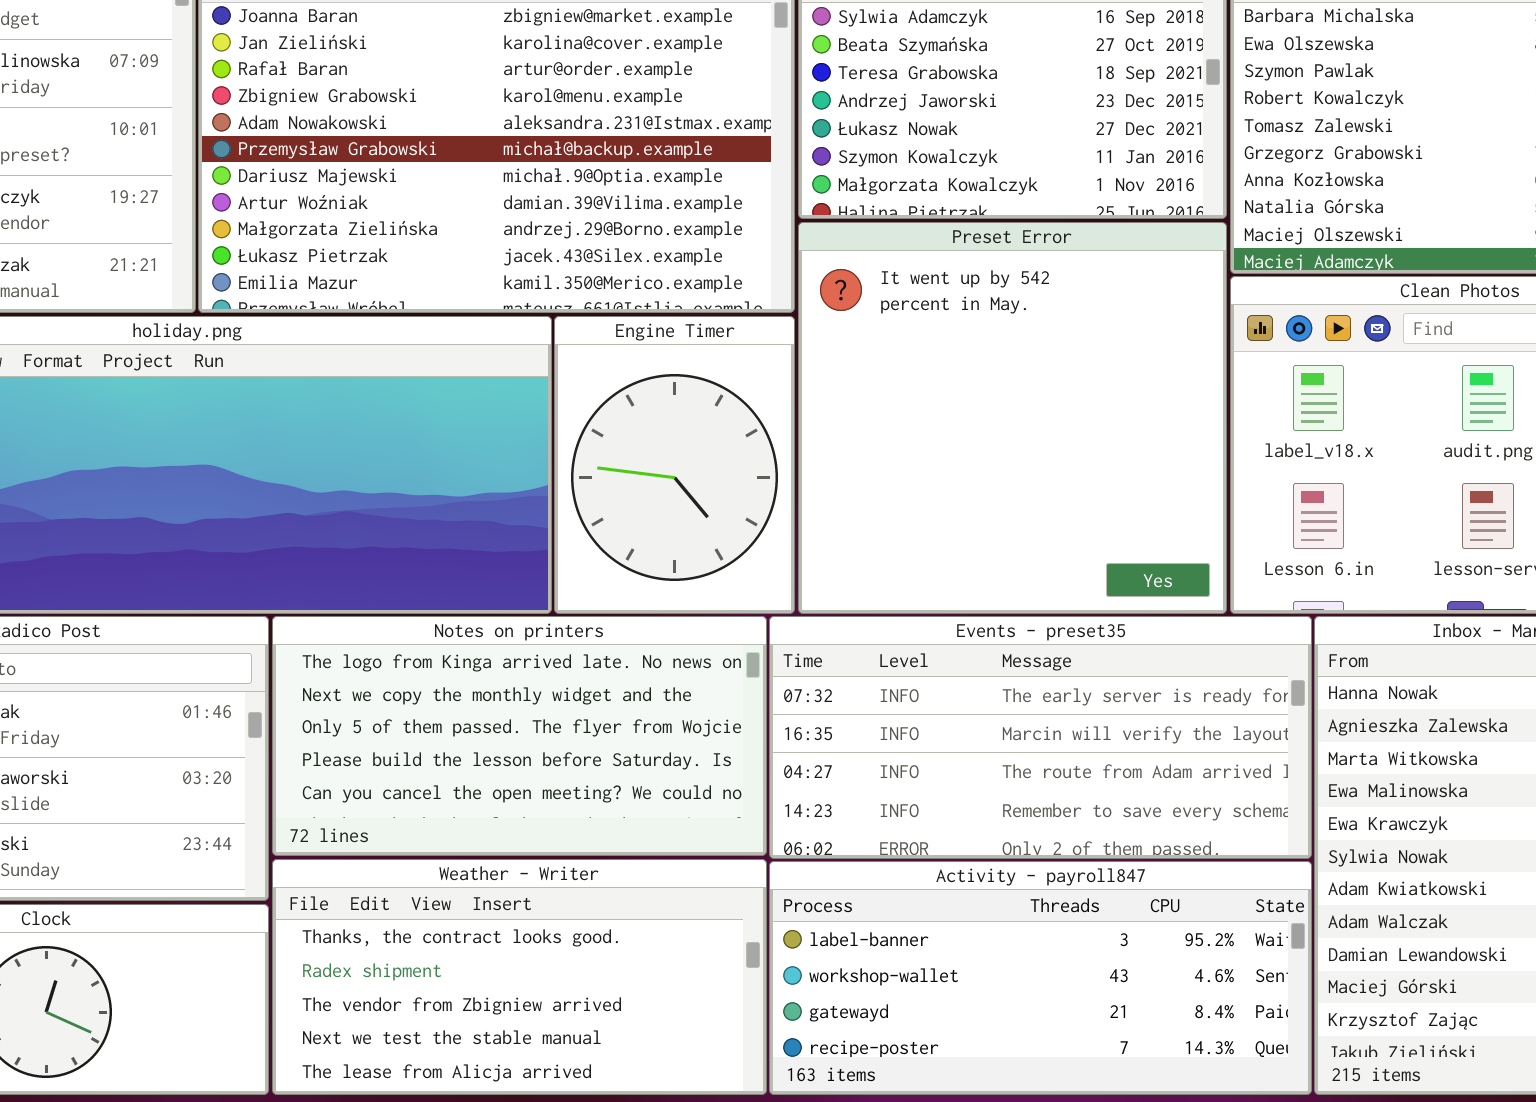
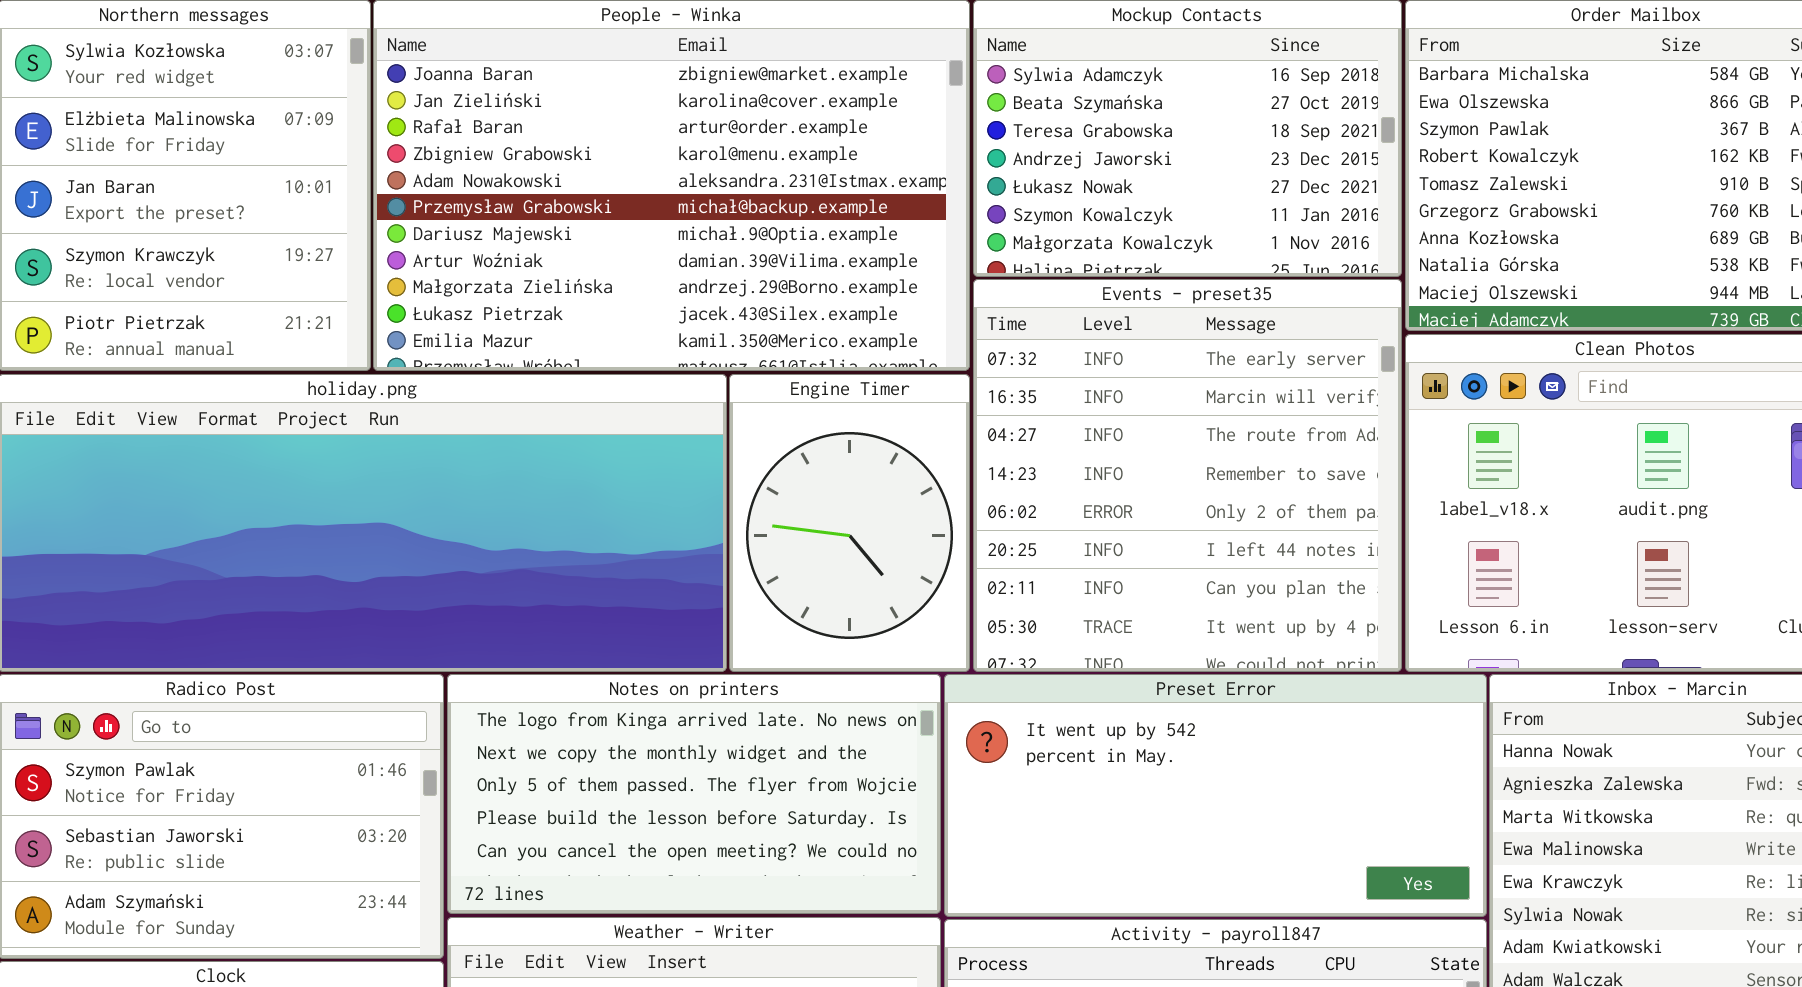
Preset Error: [798,222,1227,614] -> [944,674,1487,917], moved, resized
Events - preset35: [769,616,1312,859] -> [973,279,1402,672], moved, resized

